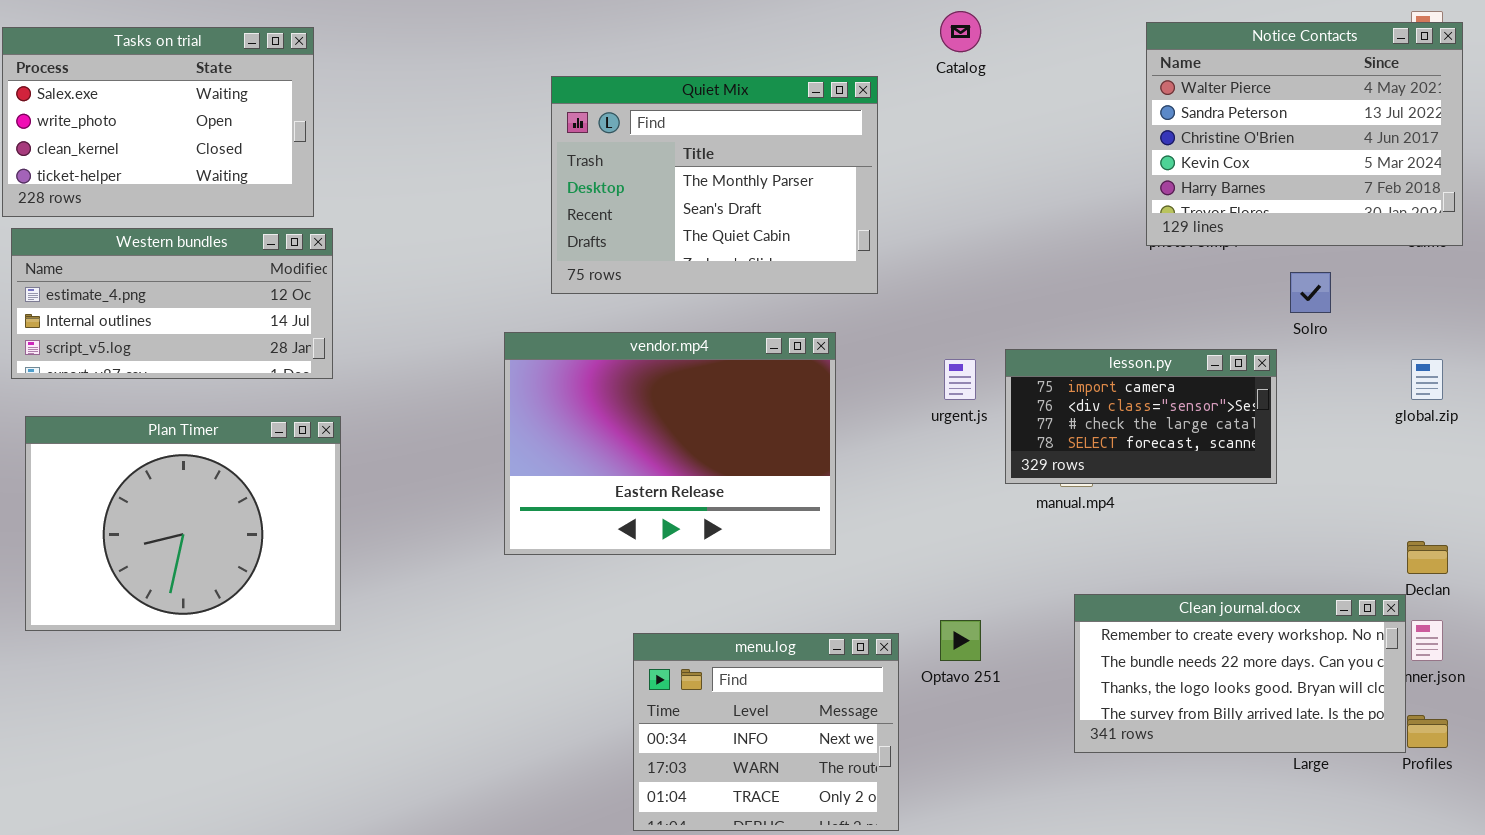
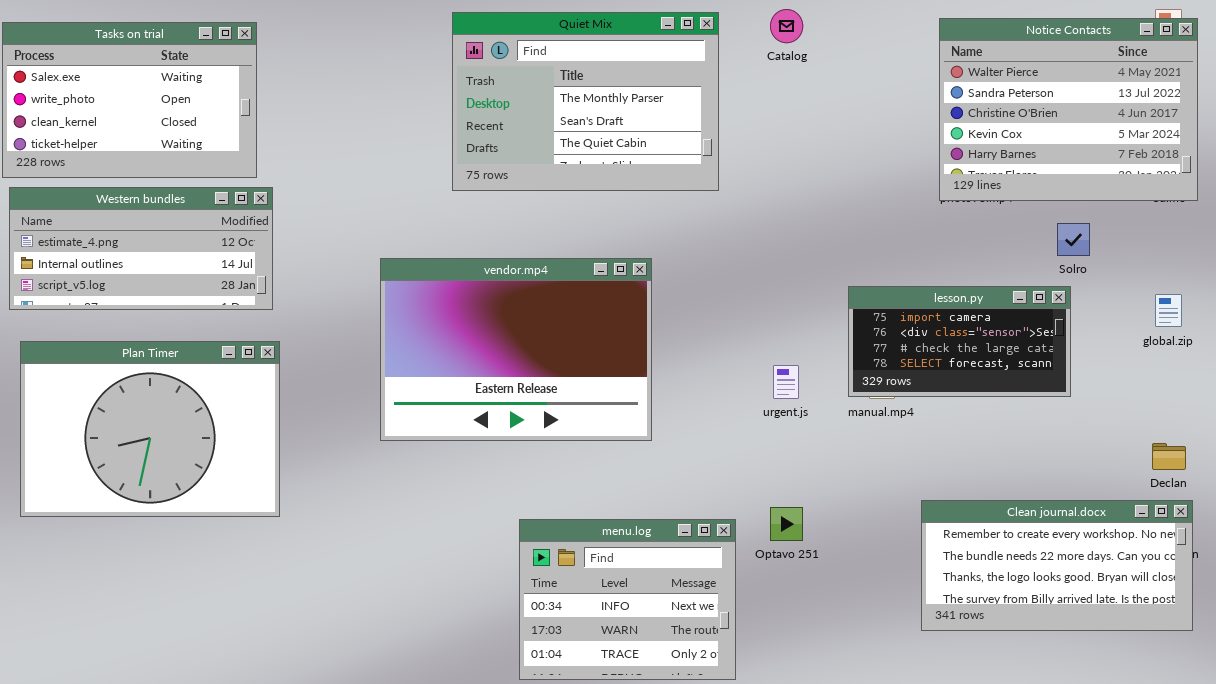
Quiet Mix: [551,76,878,294] -> [452,12,719,191], moved
vendor.mp4: [504,332,836,555] -> [380,258,652,441], moved
lesson.py: [1005,349,1277,484] -> [848,286,1071,397], moved
urgent.js: [944,359,976,400] -> [773,365,799,399], moved
Clean journal.docx: [1074,594,1406,753] -> [921,500,1193,631], moved

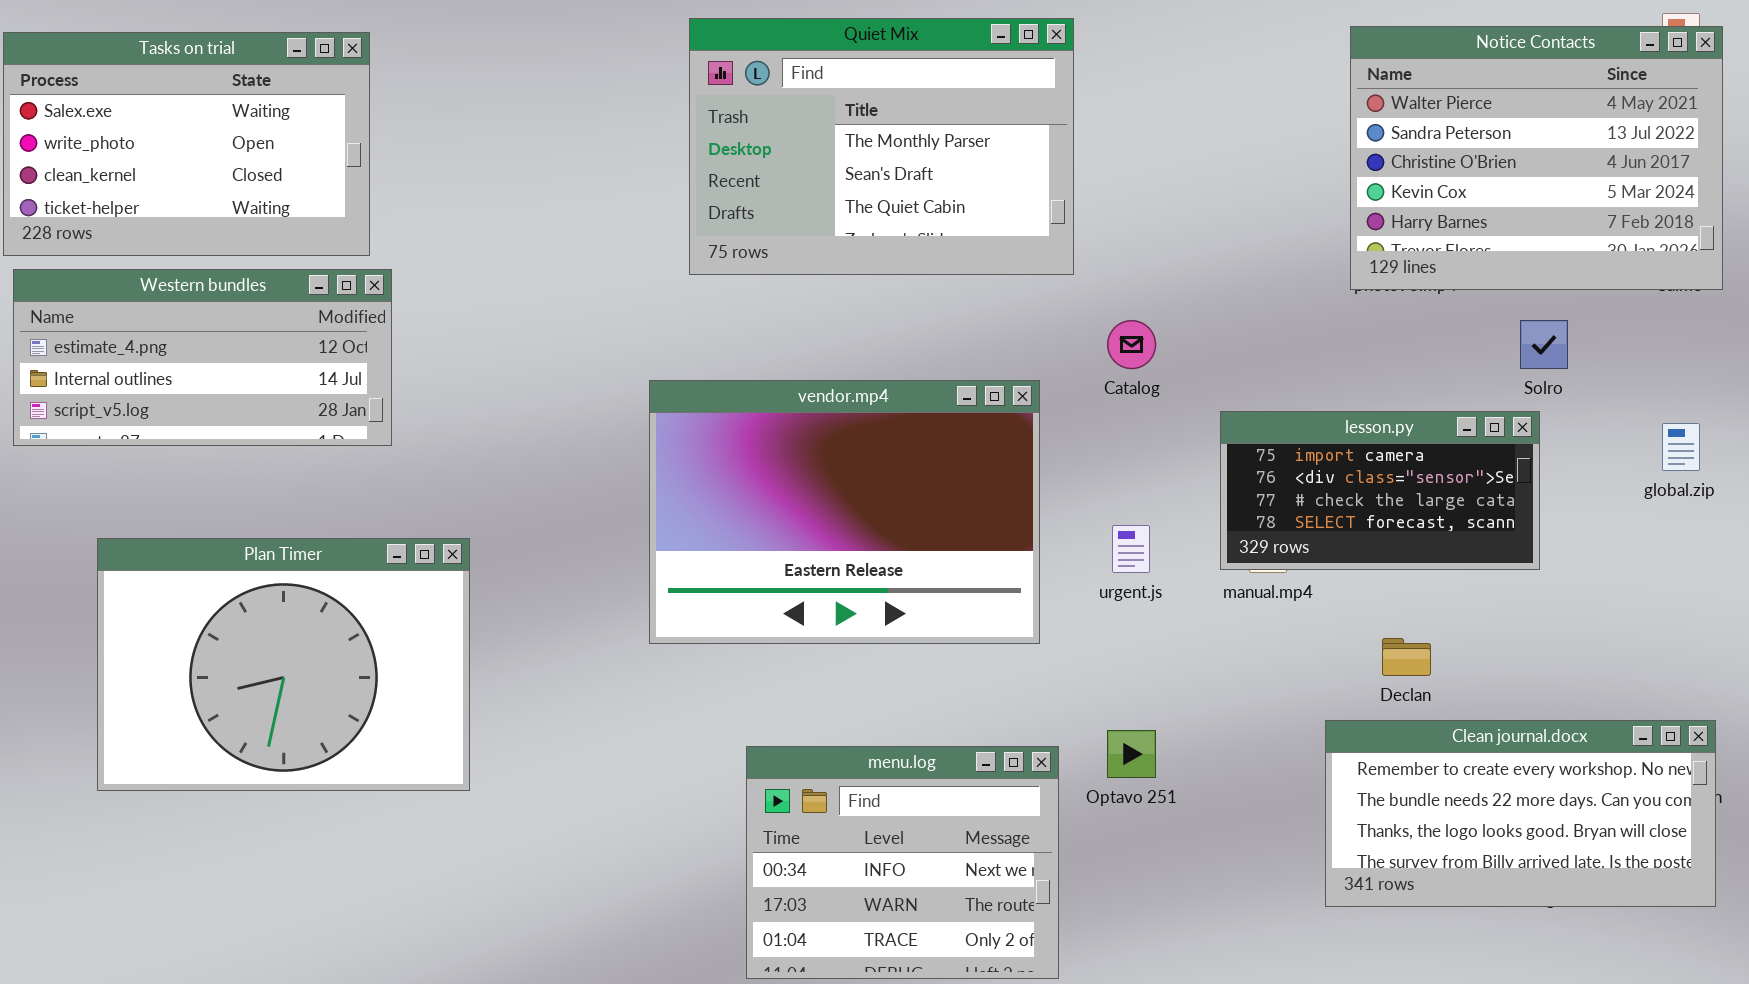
Catalog: [770,9,803,43] -> [1107,320,1156,369], moved
Quiet Mix: [452,12,719,191] -> [689,18,1074,275], moved
vendor.mp4: [380,258,652,441] -> [649,380,1040,644], moved
Plan Timer: [20,341,280,517] -> [97,538,470,791], moved
Declan: [1152,443,1186,470] -> [1382,638,1431,676], moved

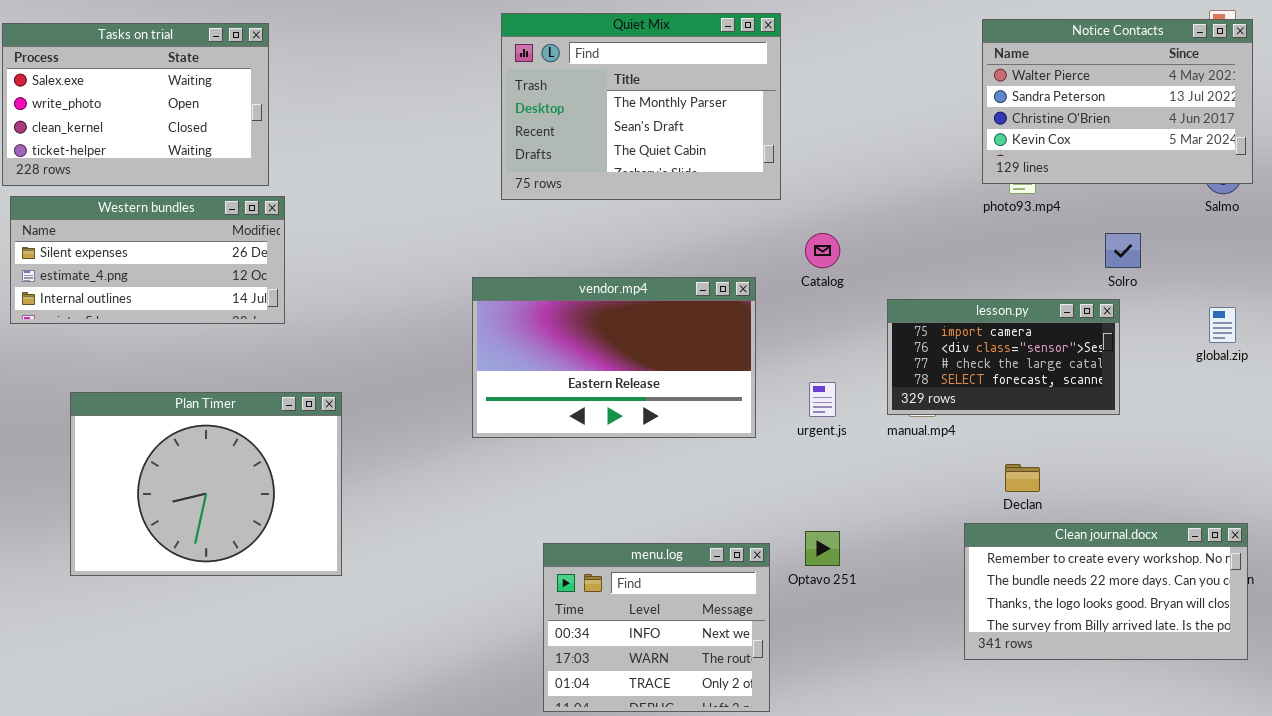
Notice Contacts: [1350,26,1723,290] -> [982,19,1253,184], resized
Western bundles: [13,269,392,446] -> [10,196,285,324], scrolled up 1 row
vendor.mp4: [649,380,1040,644] -> [472,277,756,438], resized

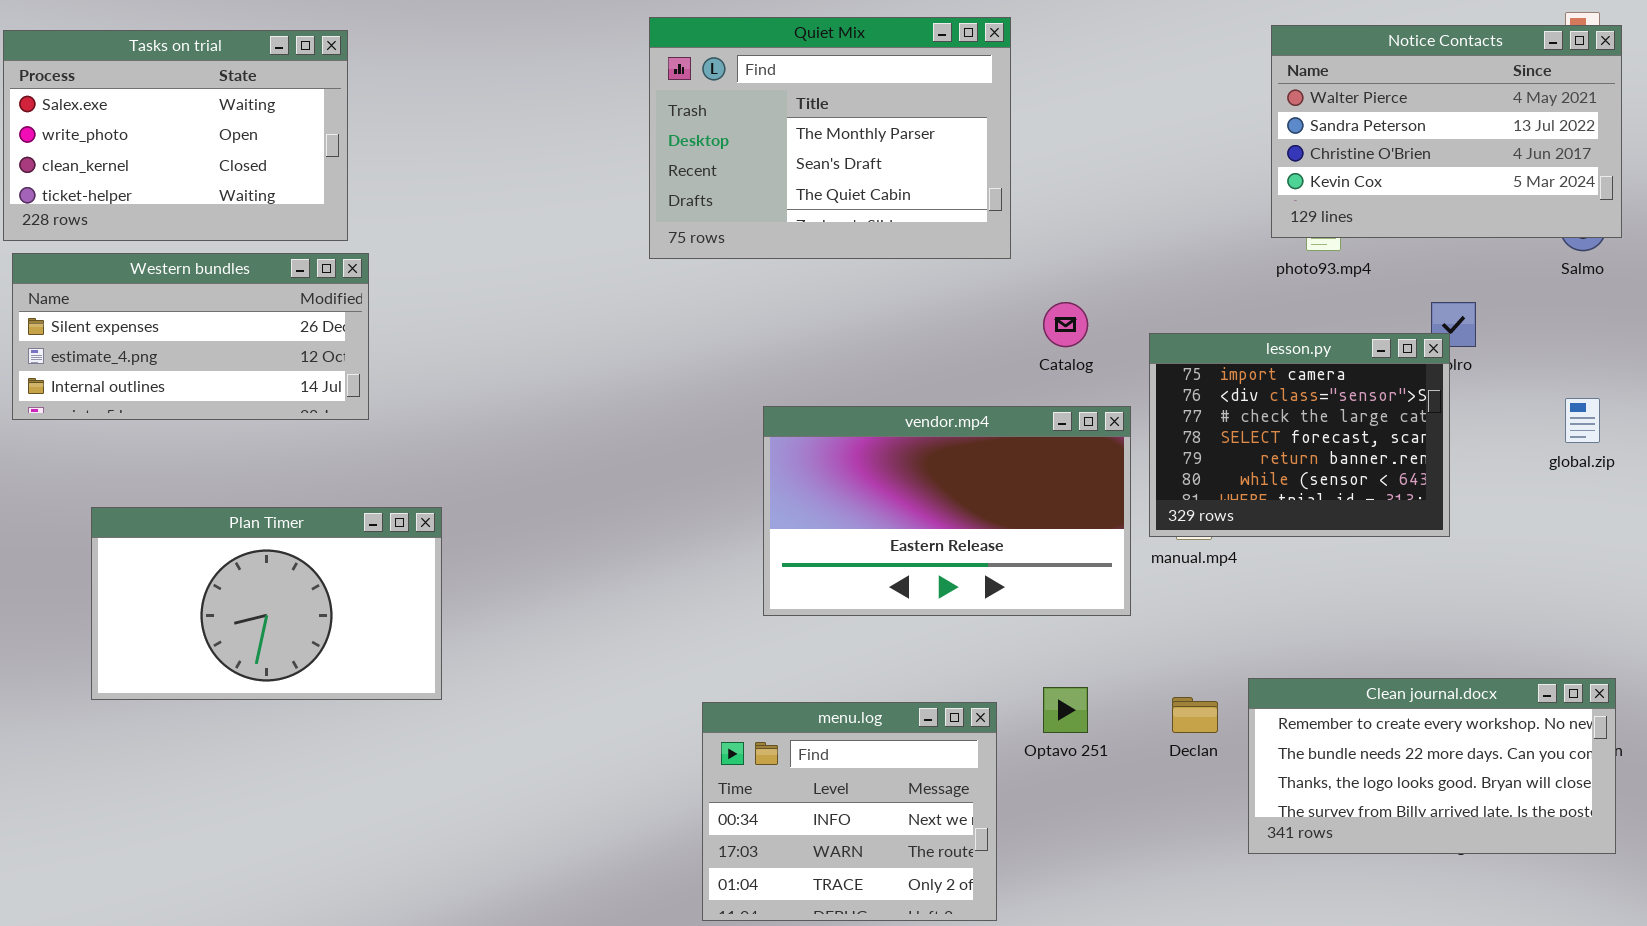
vendor.mp4: [472,277,756,438] -> [763,406,1131,616], moved
lesson.py: [887,299,1120,415] -> [1149,333,1450,537], resized
Plan Timer: [70,392,342,576] -> [91,507,442,700], resized
Declan: [1005,464,1040,492] -> [1172,697,1218,733], moved

